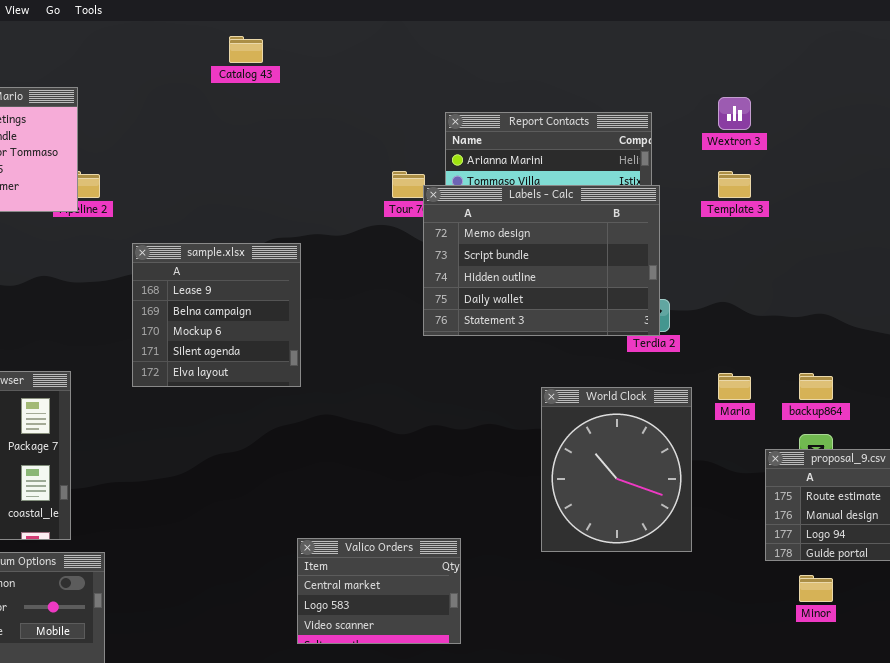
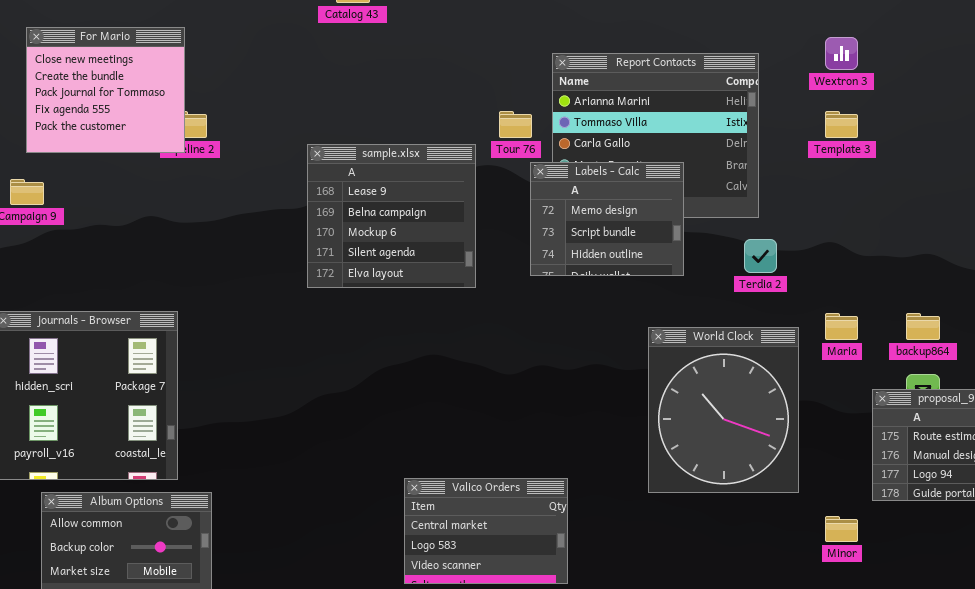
Labels - Calc: [423,185,660,336] -> [530,162,684,276], resized
sample.xlsx: [132,243,301,387] -> [307,144,476,288], moved
Minor: [799,575,833,602] -> [825,516,858,542], moved

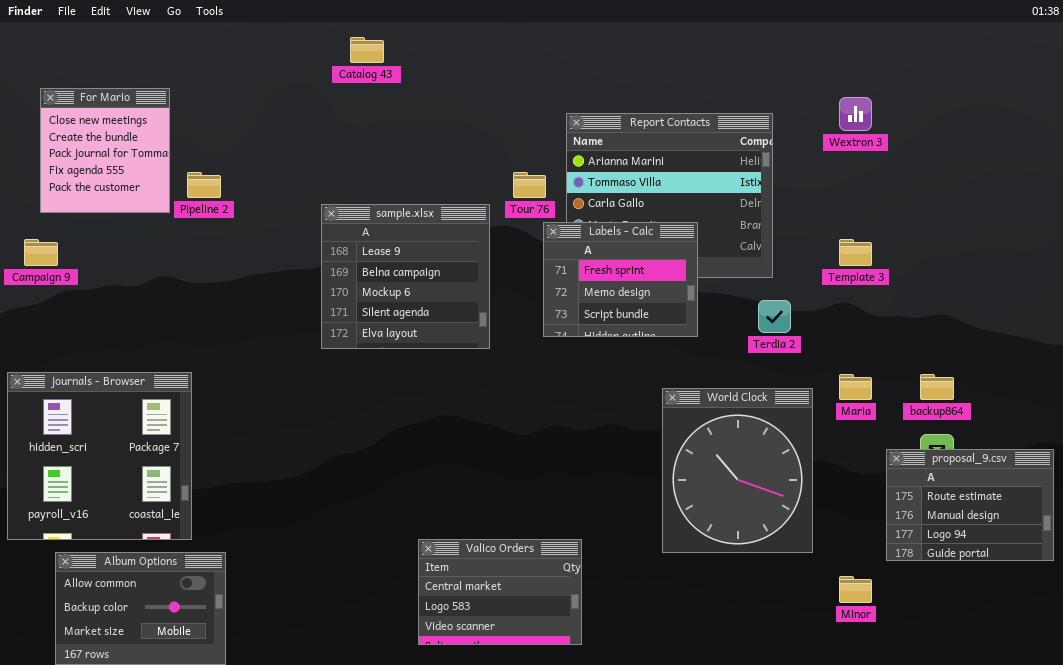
For Mario: [26,27,185,153] -> [40,88,170,213], resized
Template 3: [825,111,858,138] -> [839,239,872,266], moved
Labels - Calc: [530,162,684,276] -> [543,222,698,337], scrolled up 1 row

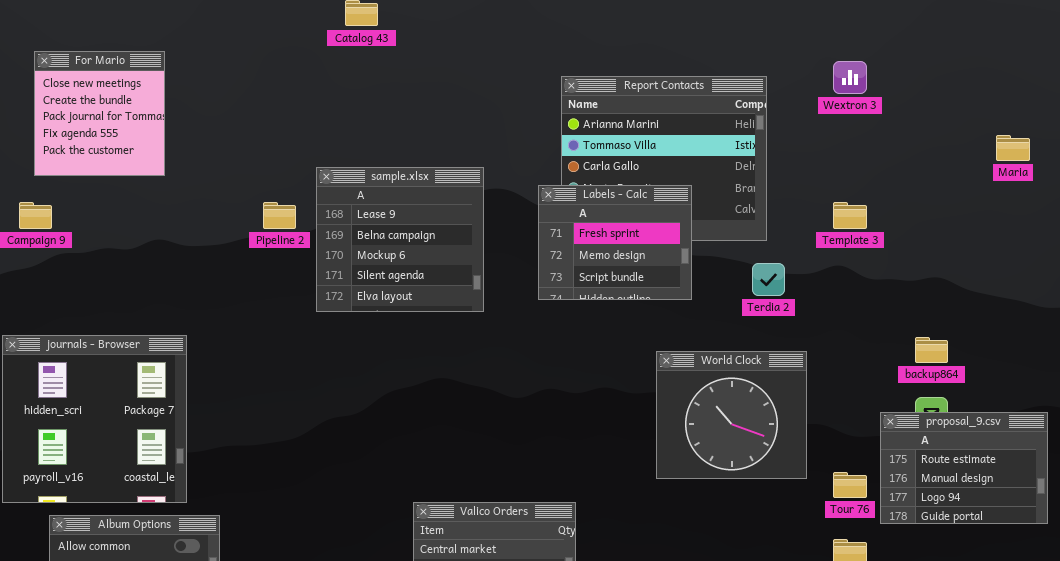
Pipeline 2: [187,172,221,198] -> [263,202,296,229], moved
Tour 76: [513,172,546,198] -> [833,472,867,498], moved
Maria: [839,374,872,400] -> [996,135,1030,161], moved
World Clock: [662,388,813,553] -> [656,351,807,479], resized

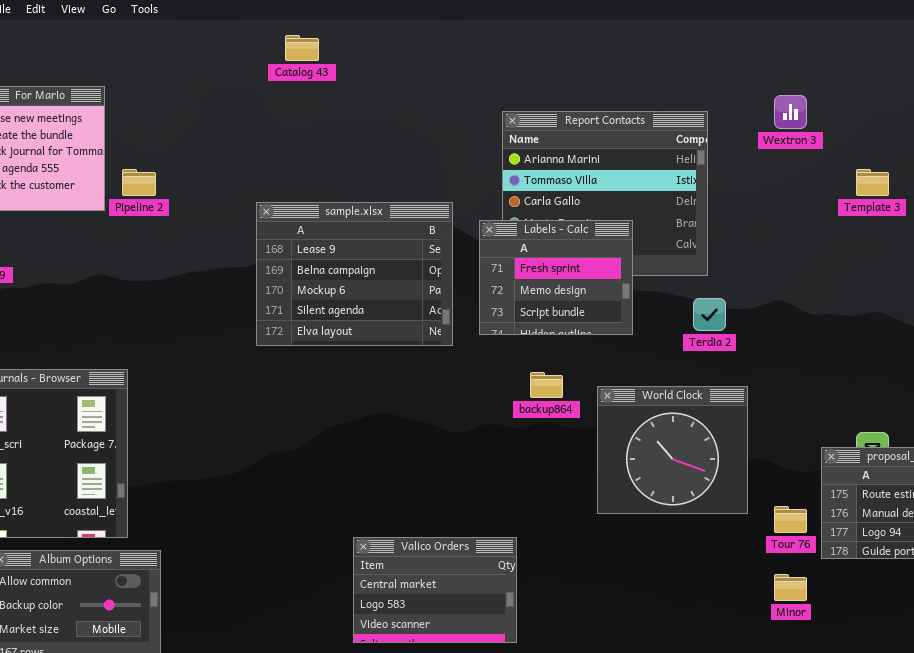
sample.xlsx: [316,167,484,312] -> [256,202,453,346], resized
Pipeline 2: [263,202,296,229] -> [122,169,156,196], moved
Template 3: [833,202,867,229] -> [856,169,889,196], moved
backup864: [915,337,948,363] -> [530,372,563,398], moved

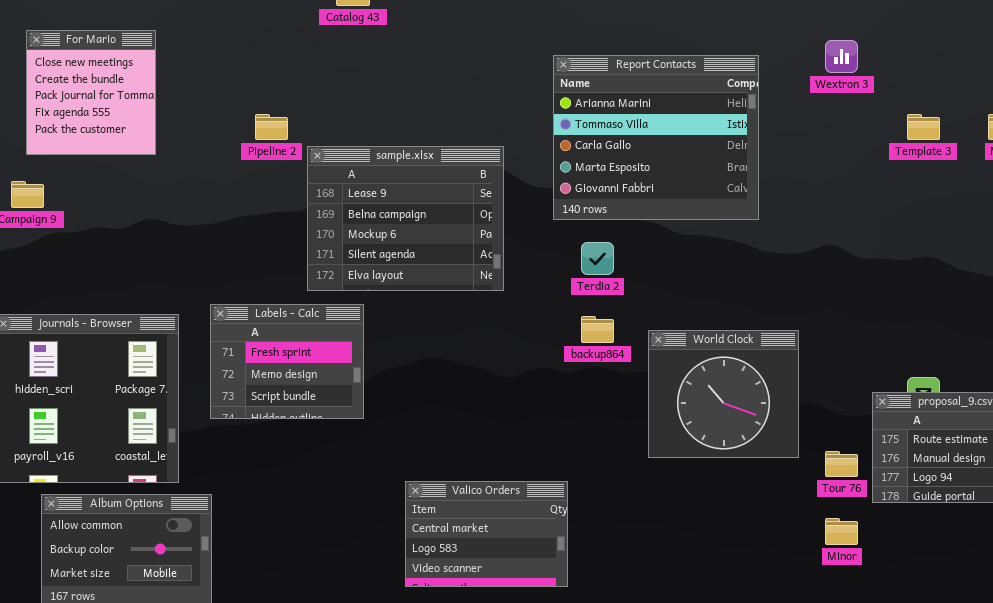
Pipeline 2: [122,169,156,196] -> [255,114,288,140], moved
Labels - Calc: [479,220,633,335] -> [210,304,364,419], moved
Terdia 2: [693,298,726,331] -> [581,242,614,275], moved

